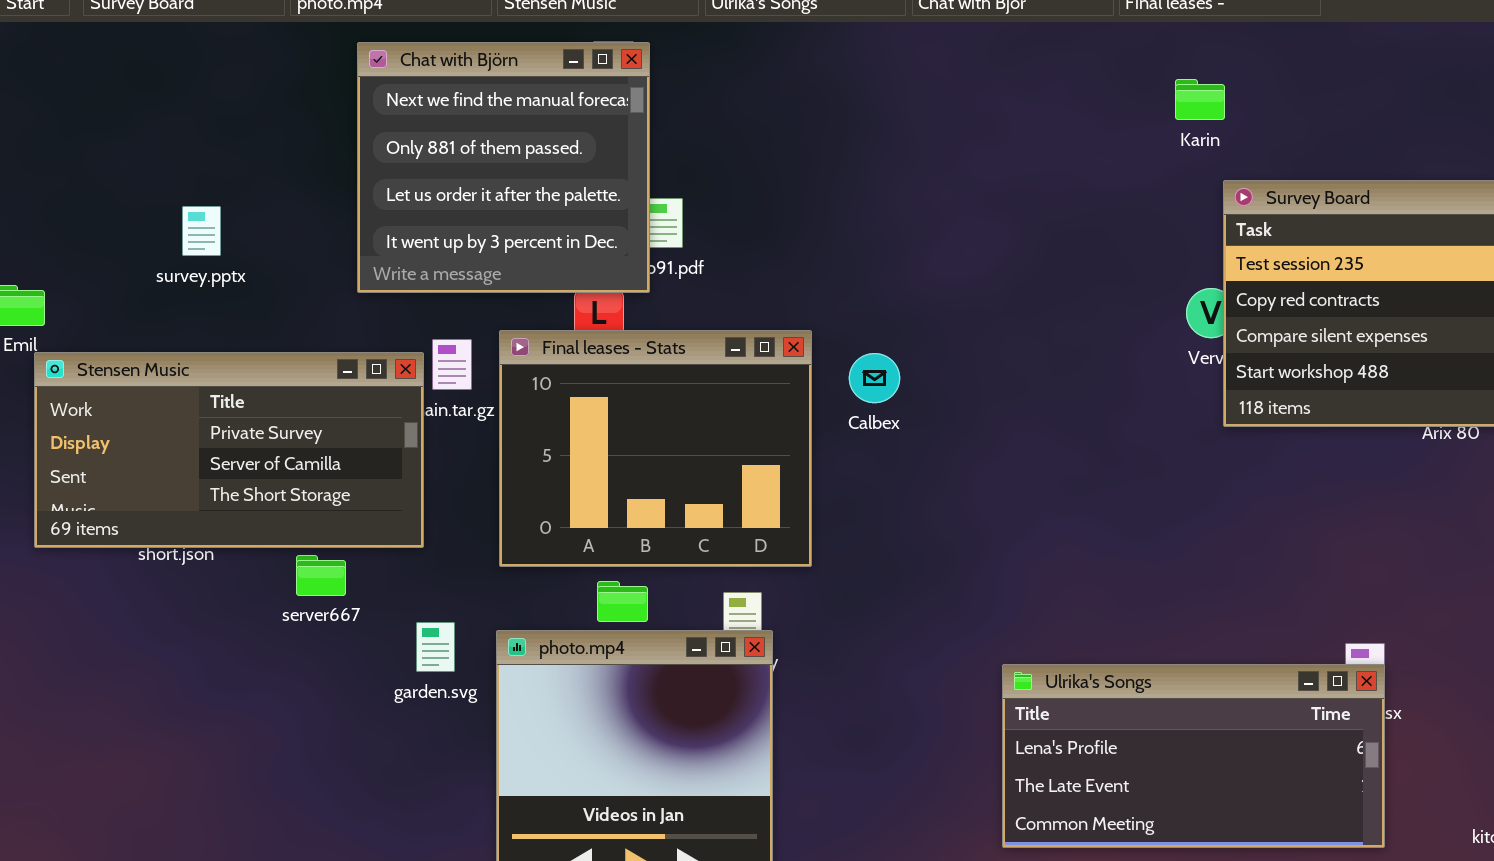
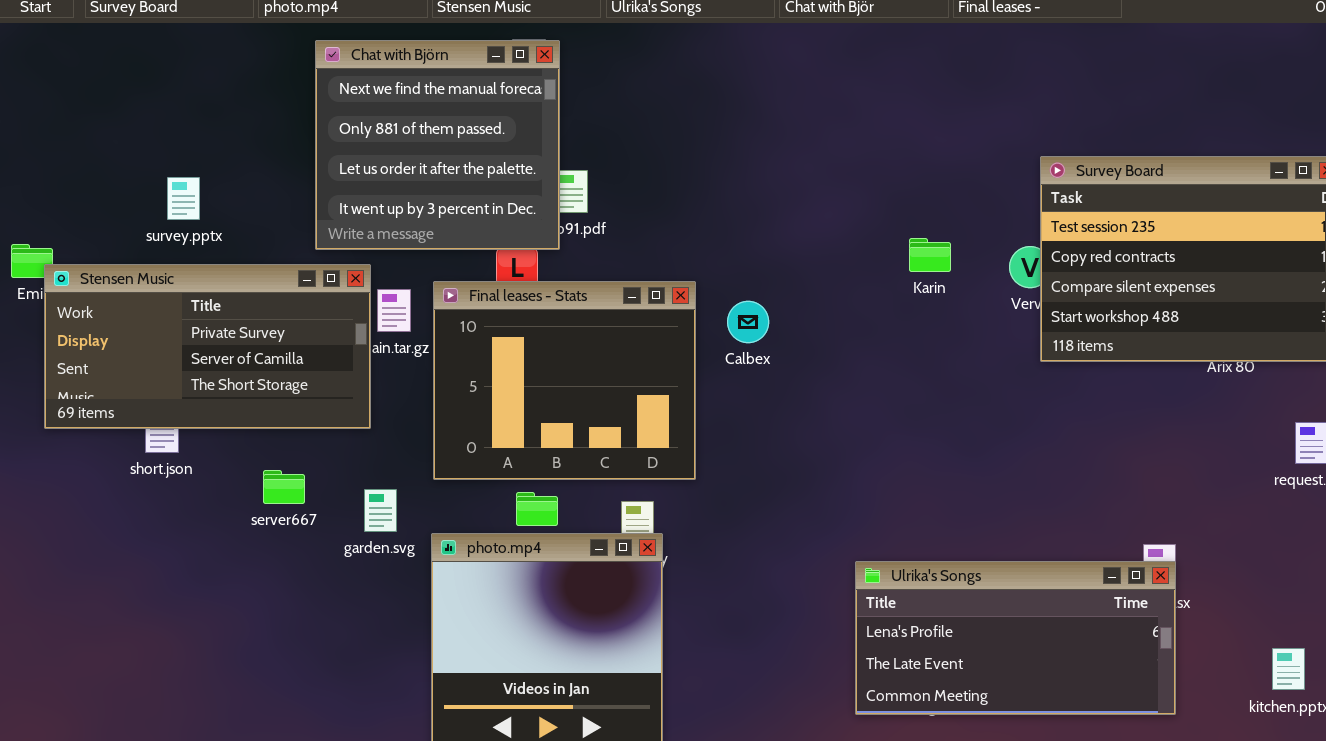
Karin: [1175,79,1225,120] -> [909,238,951,272], moved
Stensen Music: [34,352,424,548] -> [44,264,371,429], moved
garden.svg: [416,622,455,672] -> [364,489,397,532], moved

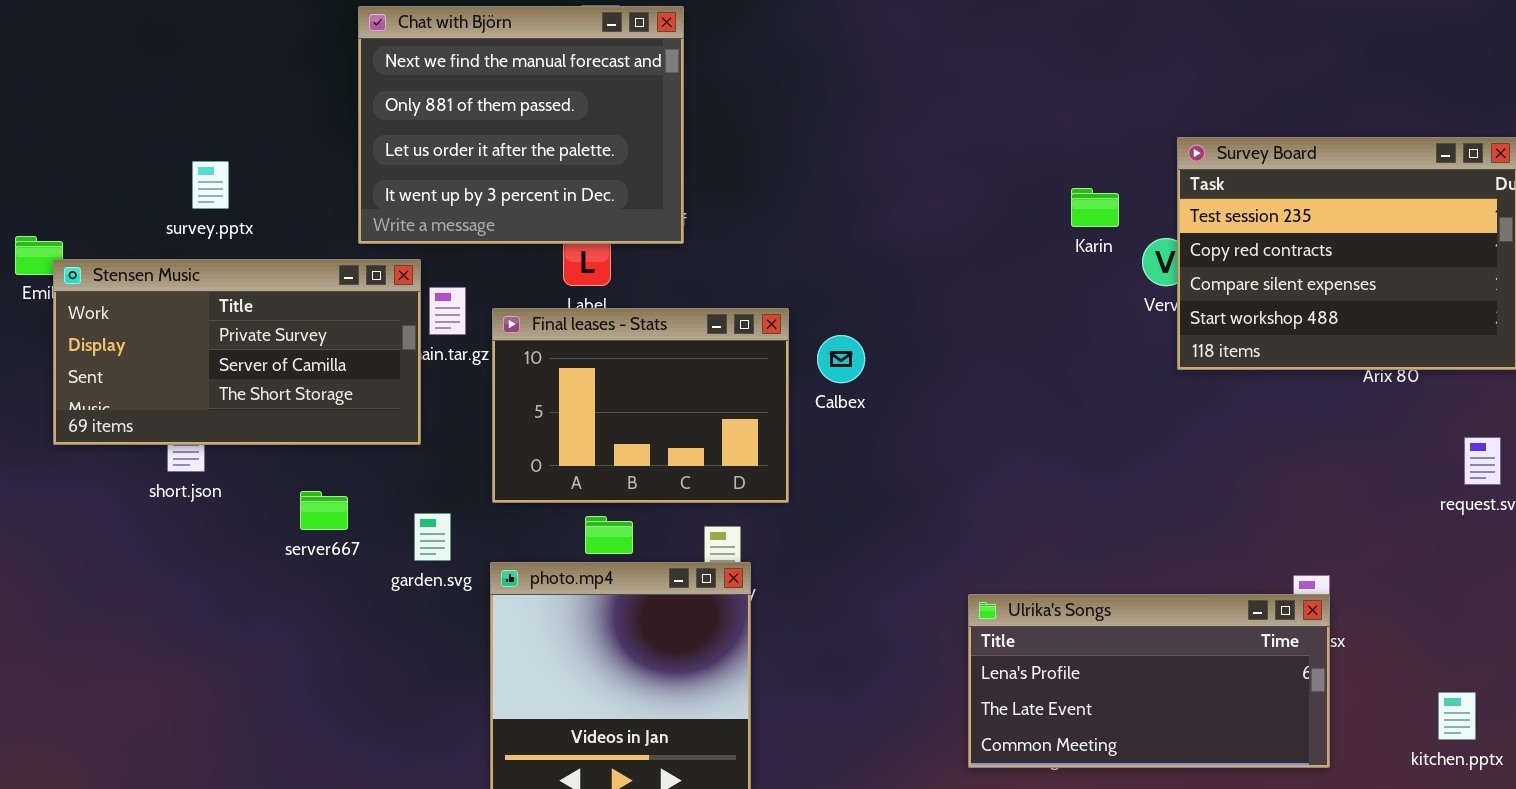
Chat with Björn: [315,40,560,250] -> [358,6,684,244], resized
Karin: [909,238,951,272] -> [1071,188,1119,227], moved
Final leases - Stats: [433,281,696,480] -> [492,308,789,503], resized
Calbex: [727,301,769,343] -> [817,335,865,383], moved

